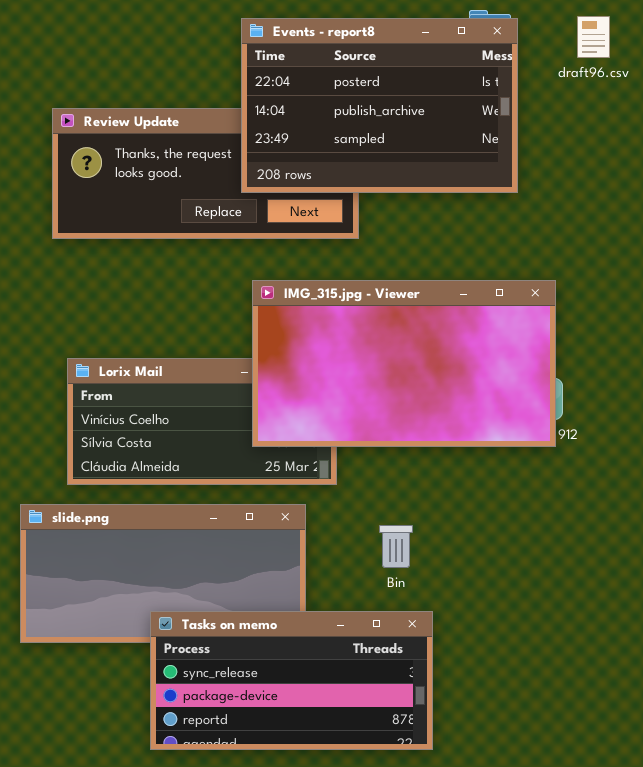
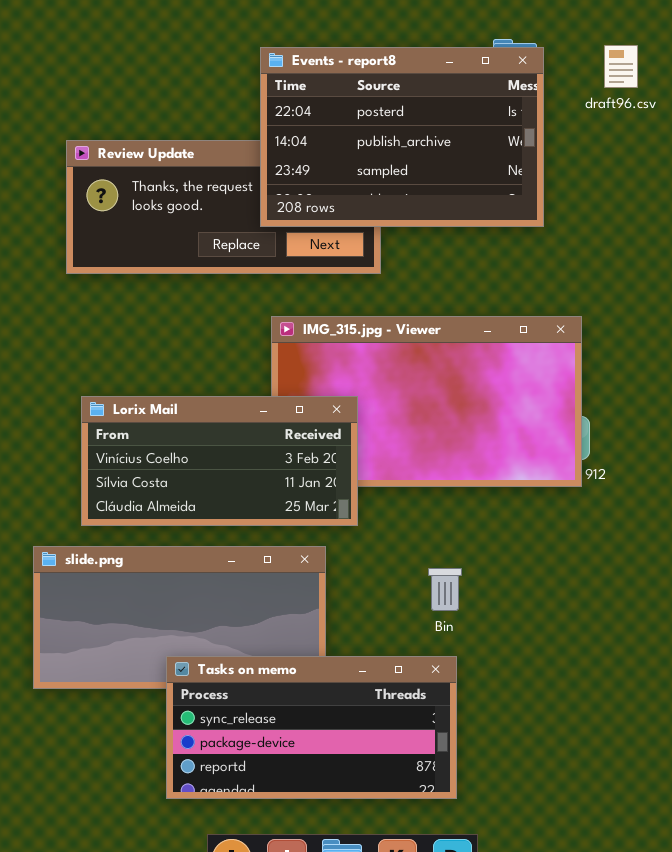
Lorix Mail: [67,358,337,485] -> [81,396,358,526], raised
Bin: [379,525,413,568] -> [428,568,462,611], moved

